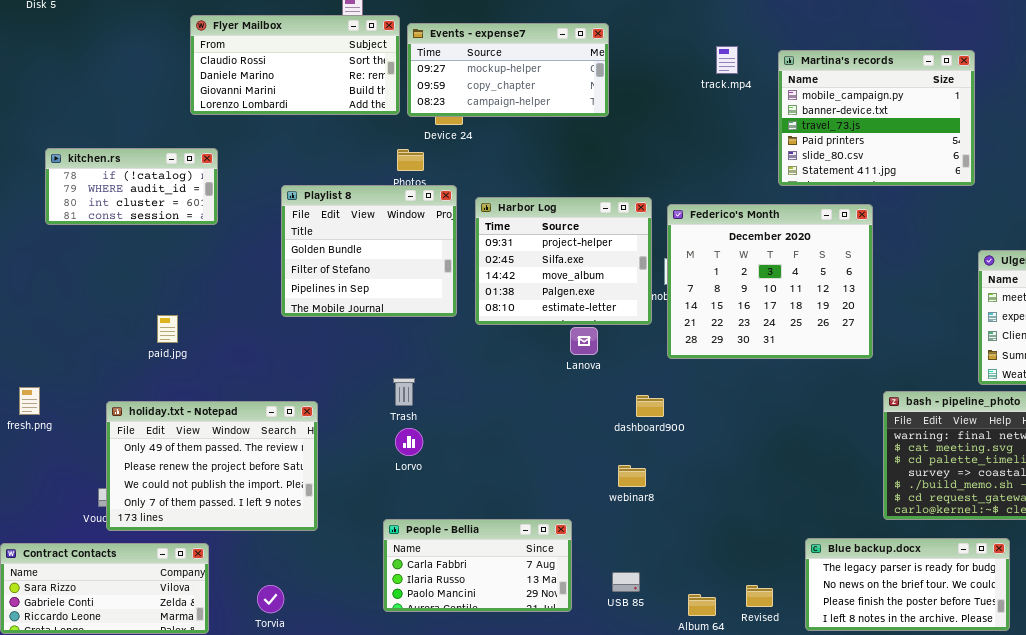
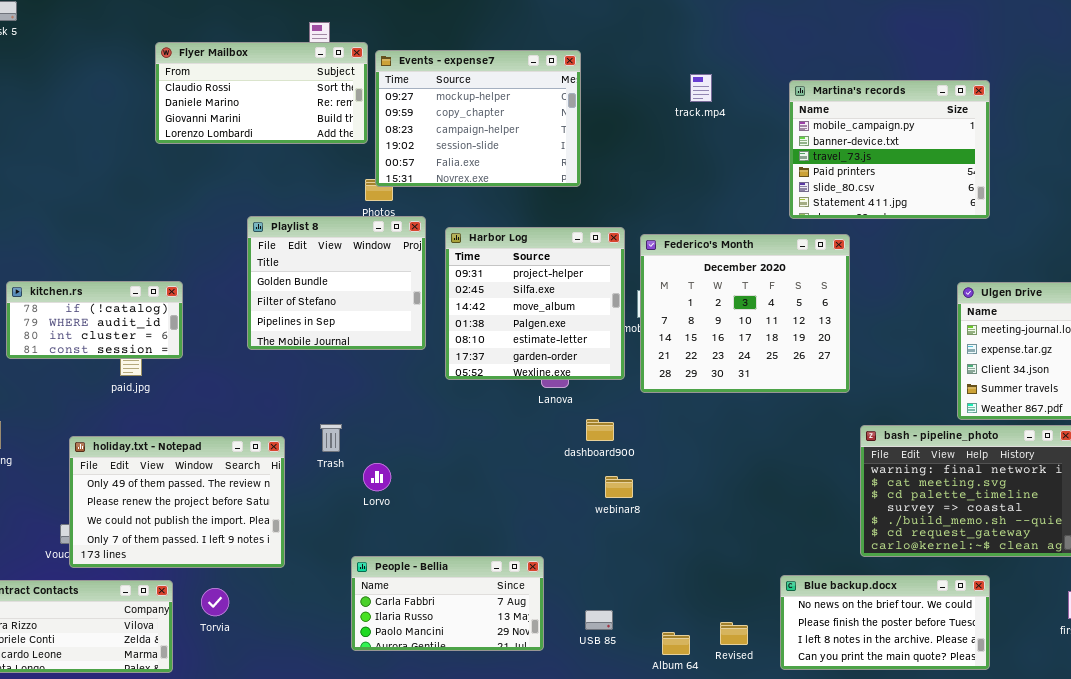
Events - expense7: [407,23,609,117] -> [375,50,581,187], resized
Martina's records: [778,50,975,186] -> [789,80,990,219], moved
kitchen.rs: [45,148,218,225] -> [6,281,183,359], moved
Harbor Log: [475,197,652,325] -> [445,227,625,380], resized
Trash: [393,378,415,406] -> [320,424,342,452], moved
dashboard900: [636,395,664,417] -> [586,419,614,441], moved
webinar8: [618,465,646,487] -> [605,476,633,498], moved
Blue backup.docx: [805,538,1010,631] -> [780,575,990,670], scrolled down 1 row
Torvia: [257,585,284,613] -> [201,588,229,616], moved

